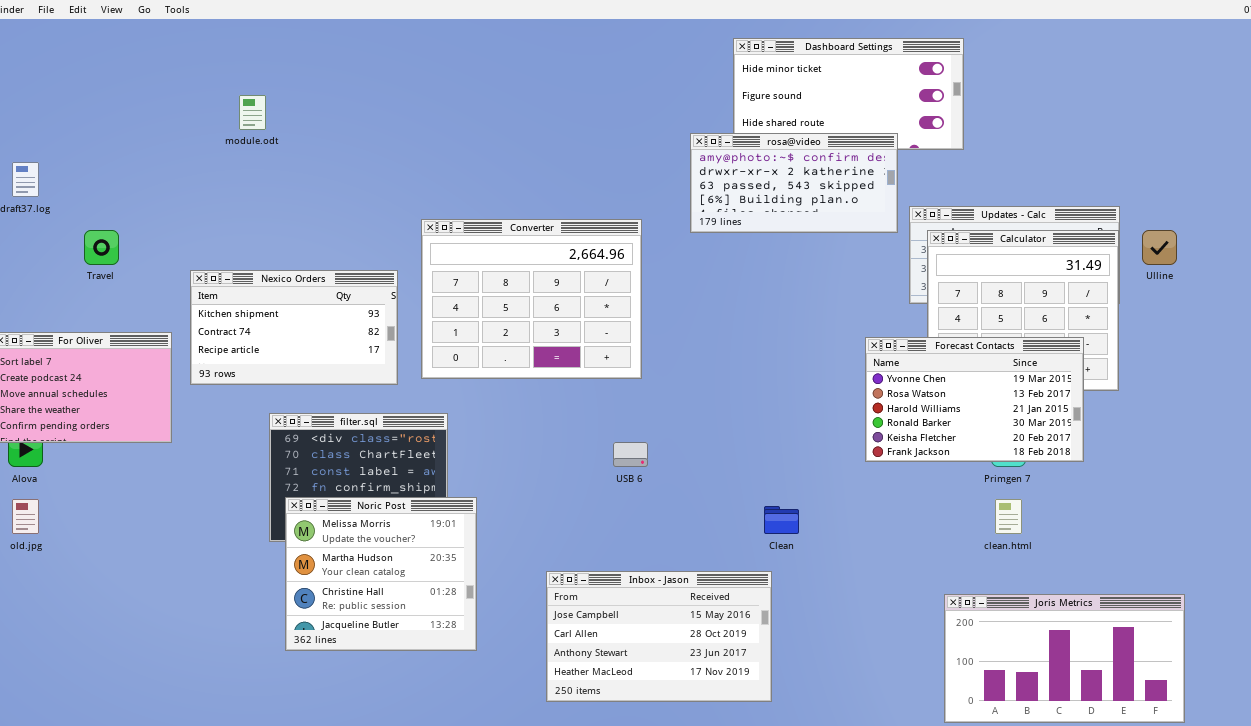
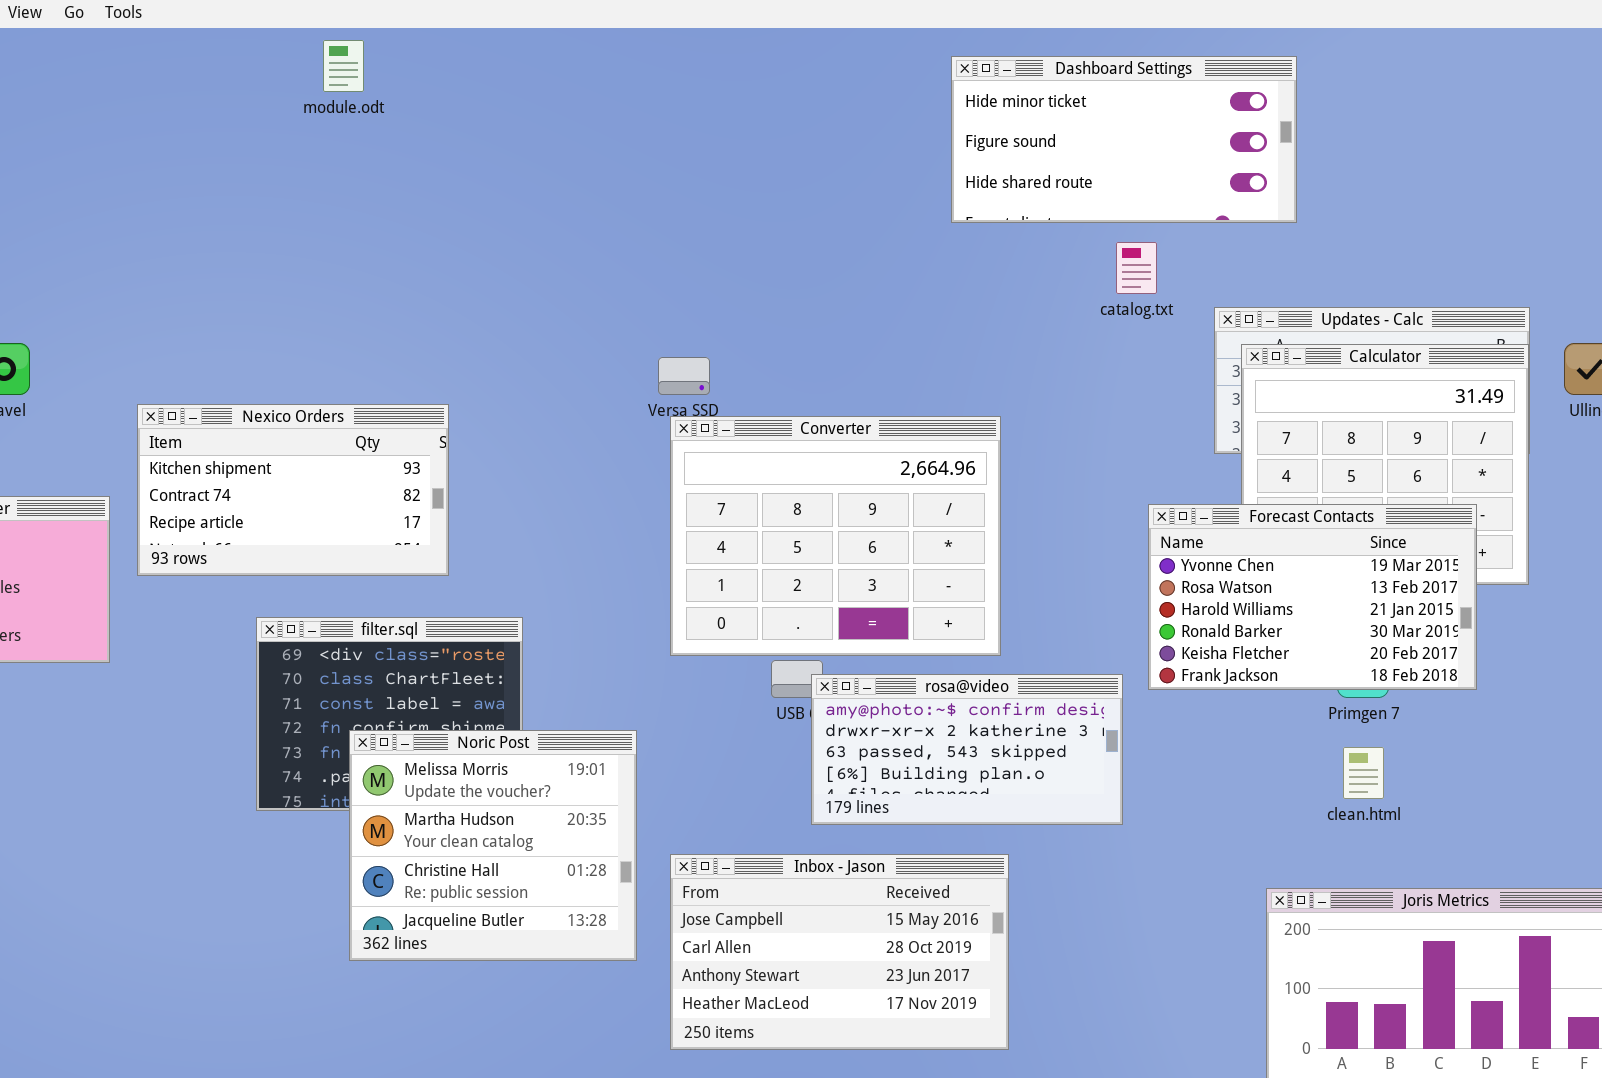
module.odt: [239,95,266,130] -> [323,40,364,92], moved
rosa@video: [690,133,898,233] -> [811,674,1123,825], moved
Converter: [421,219,642,379] -> [670,416,1001,656], moved
Noric Post: [285,497,477,651] -> [349,730,637,961], moved

